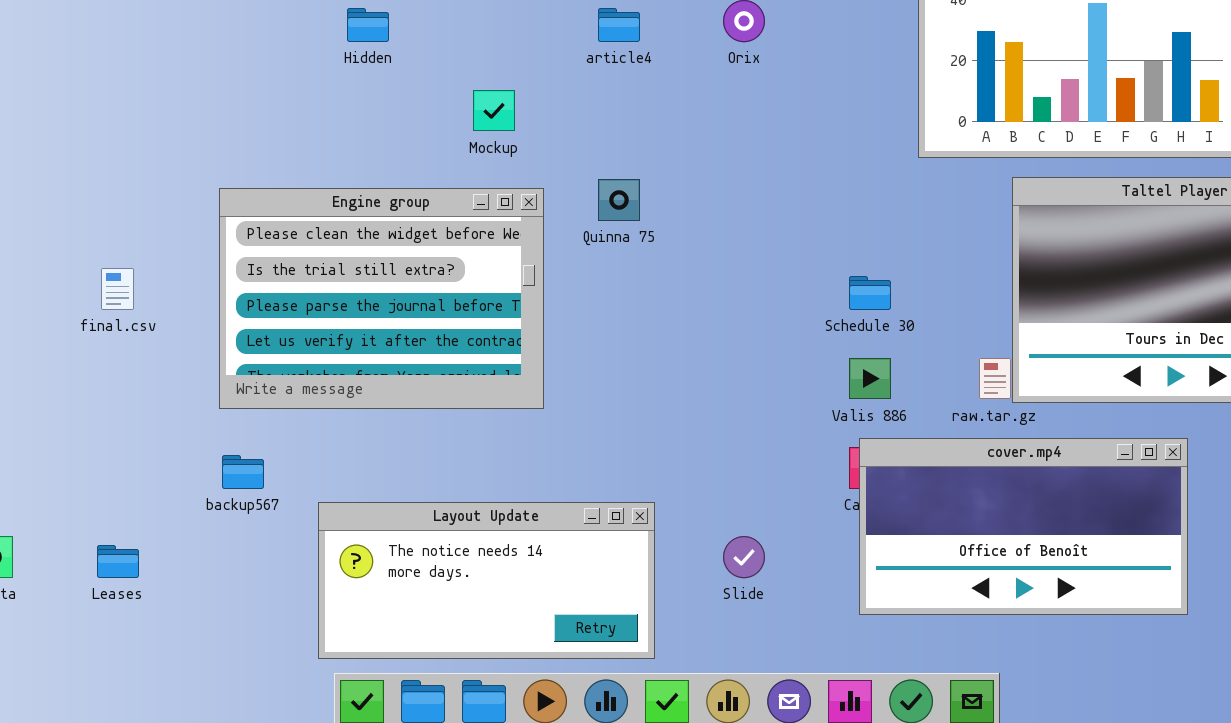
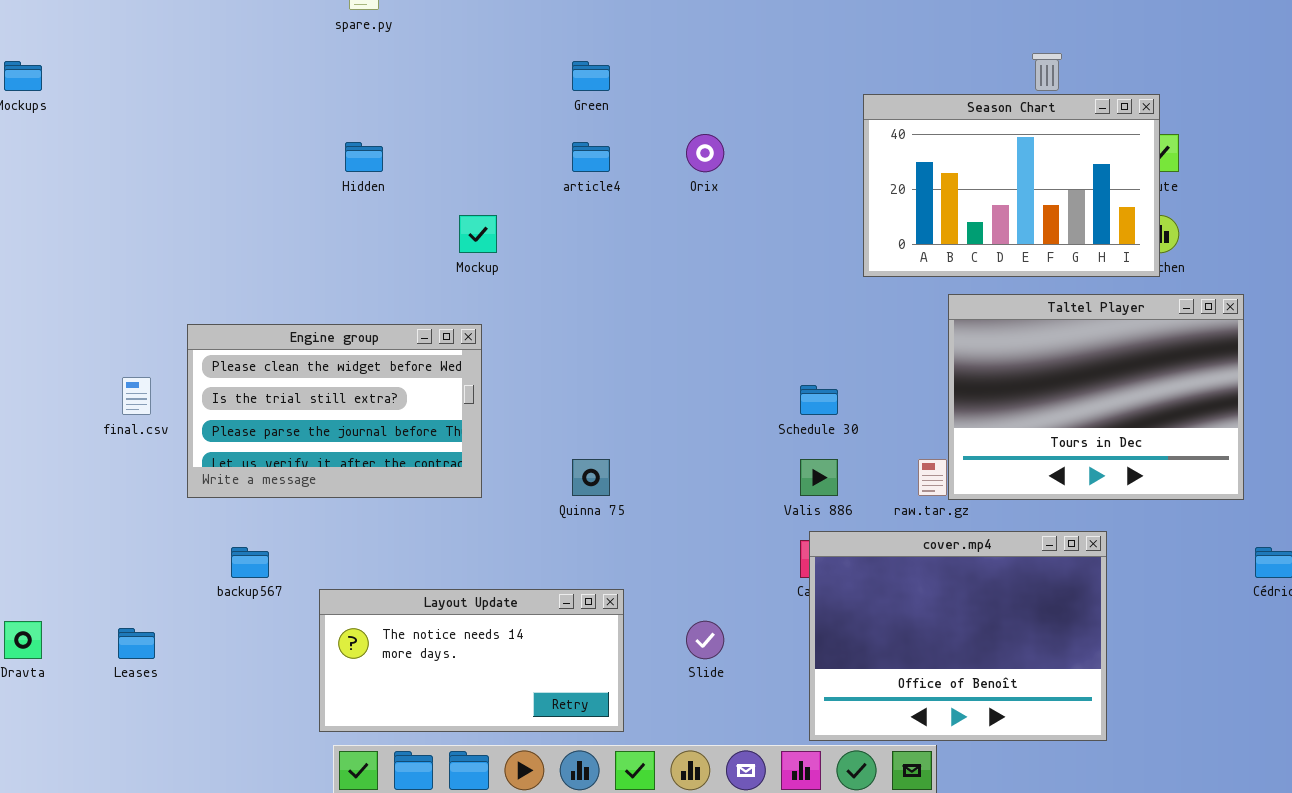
Quinna 75: [598,179,640,221] -> [572,459,610,496], moved
Engine group: [219,188,544,409] -> [187,324,482,498], moved, resized
cover.mp4: [859,438,1188,615] -> [809,531,1107,741], resized

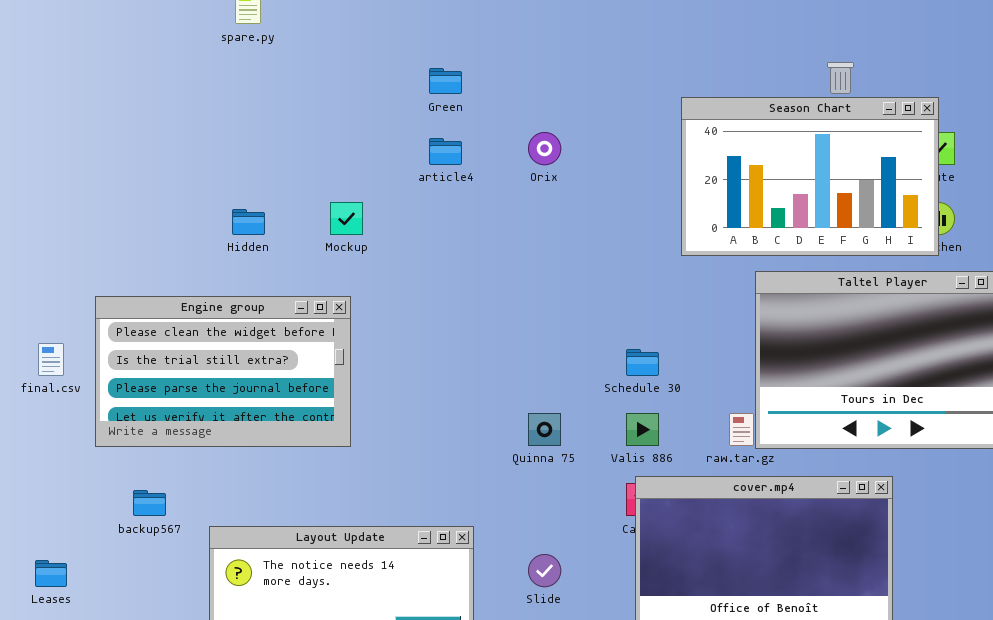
Hidden: [345,142,383,172] -> [232,209,265,235], moved
Quinna 75: [572,459,610,496] -> [528,413,561,446], moved

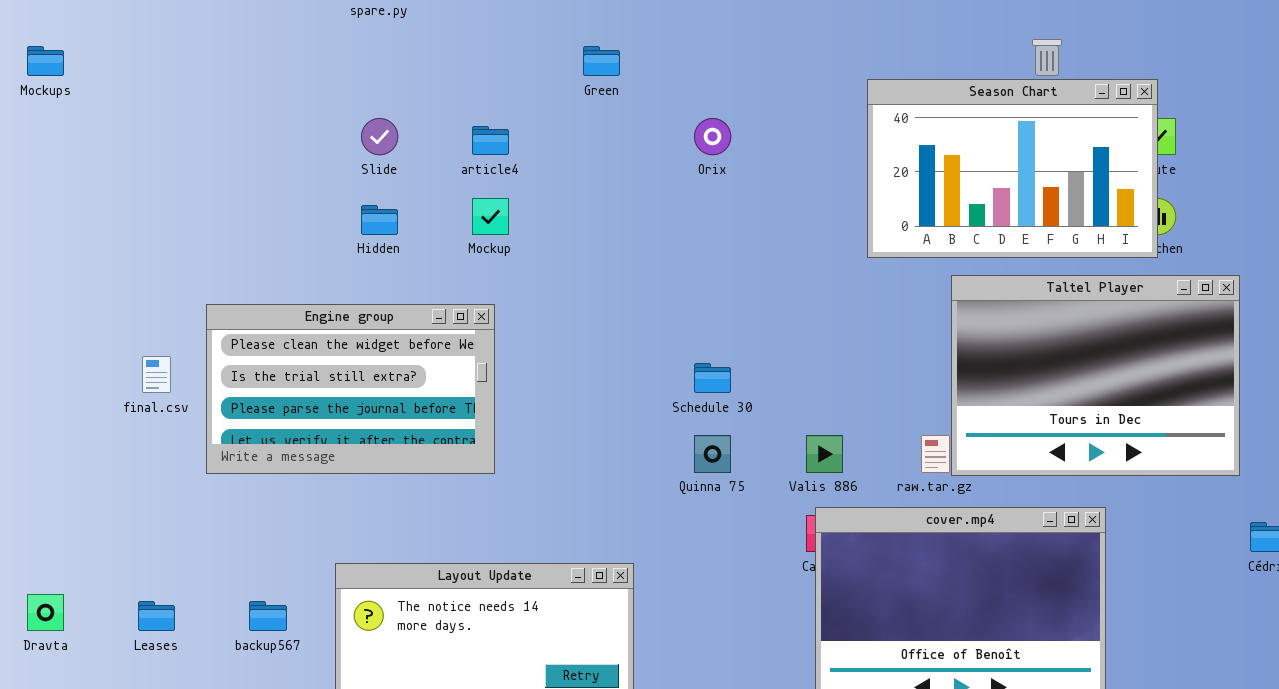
article4: [429,138,462,165] -> [472,126,509,155], moved
Schedule 30: [626,349,659,376] -> [694,363,731,393], moved
backup567: [133,490,166,516] -> [249,601,287,631], moved
Slide: [528,554,561,587] -> [361,118,398,155], moved

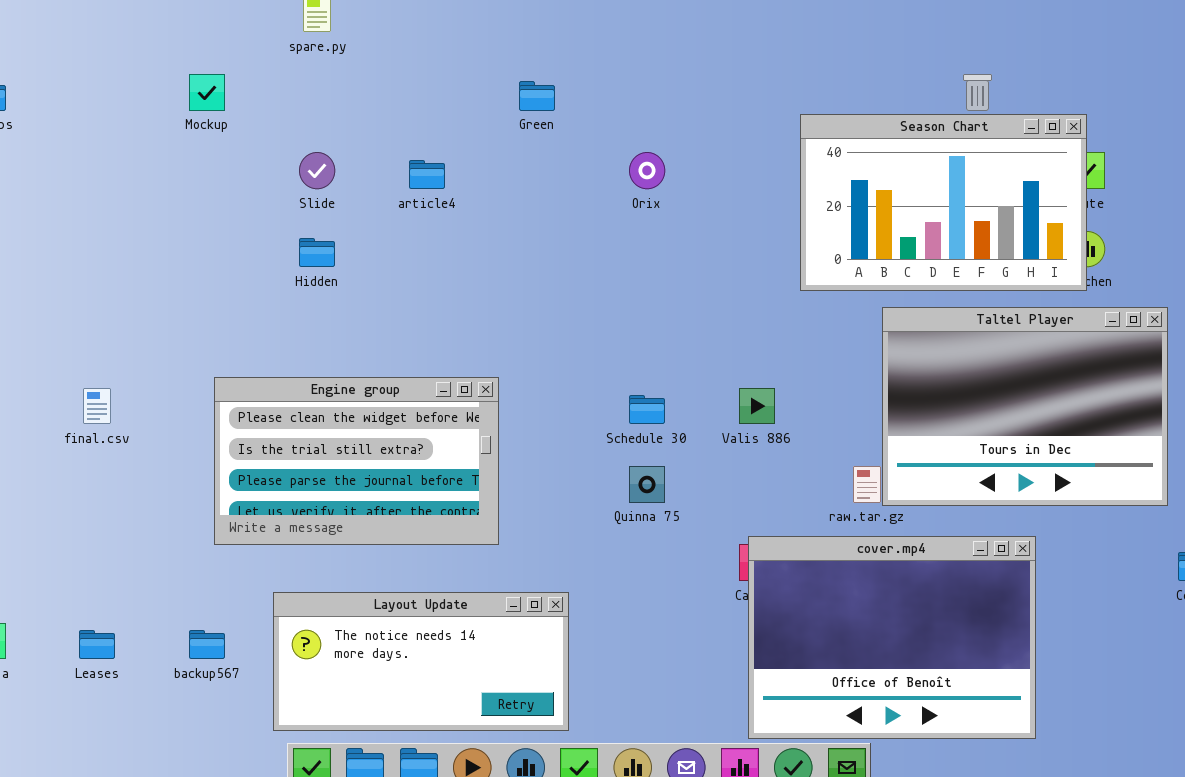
Mockup: [472,198,509,235] -> [189,74,225,111], moved
Engine group: [206,304,495,474] -> [214,377,499,545], moved
Valis 886: [806,435,843,473] -> [739,388,775,424], moved

